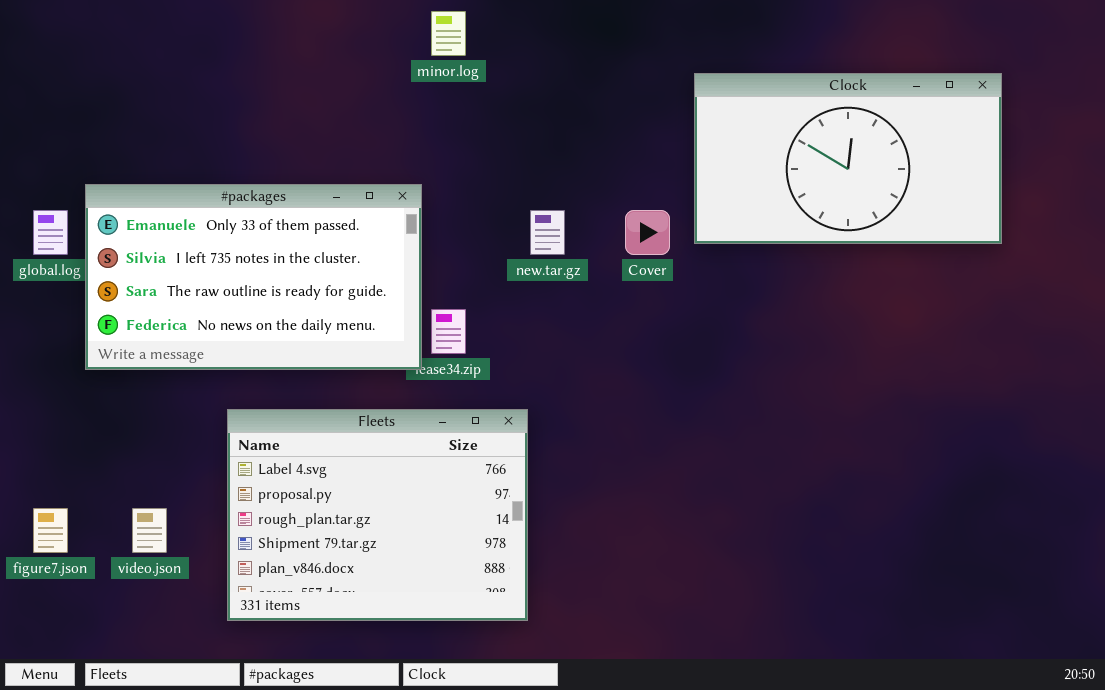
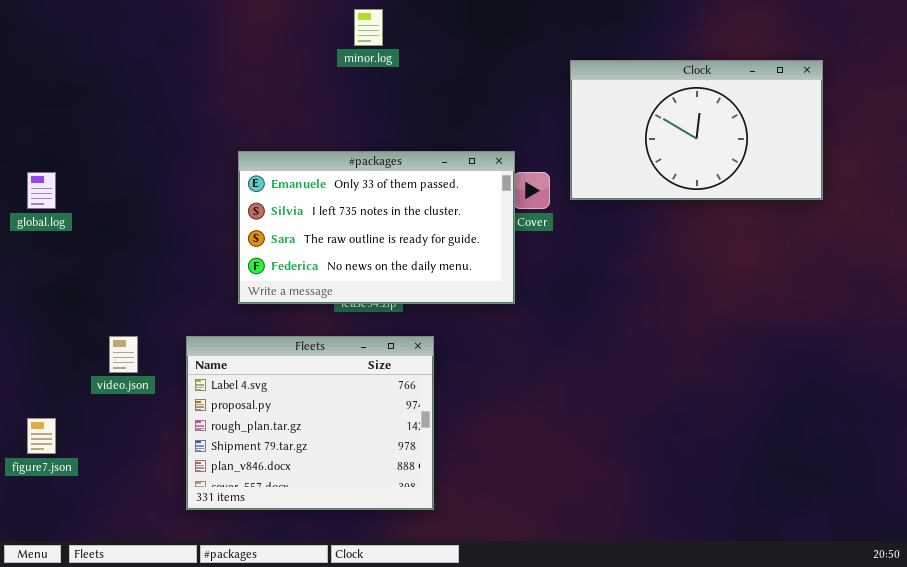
#packages: [85,184,422,370] -> [238,151,515,304], moved
video.json: [132,508,167,553] -> [109,336,138,373], moved

